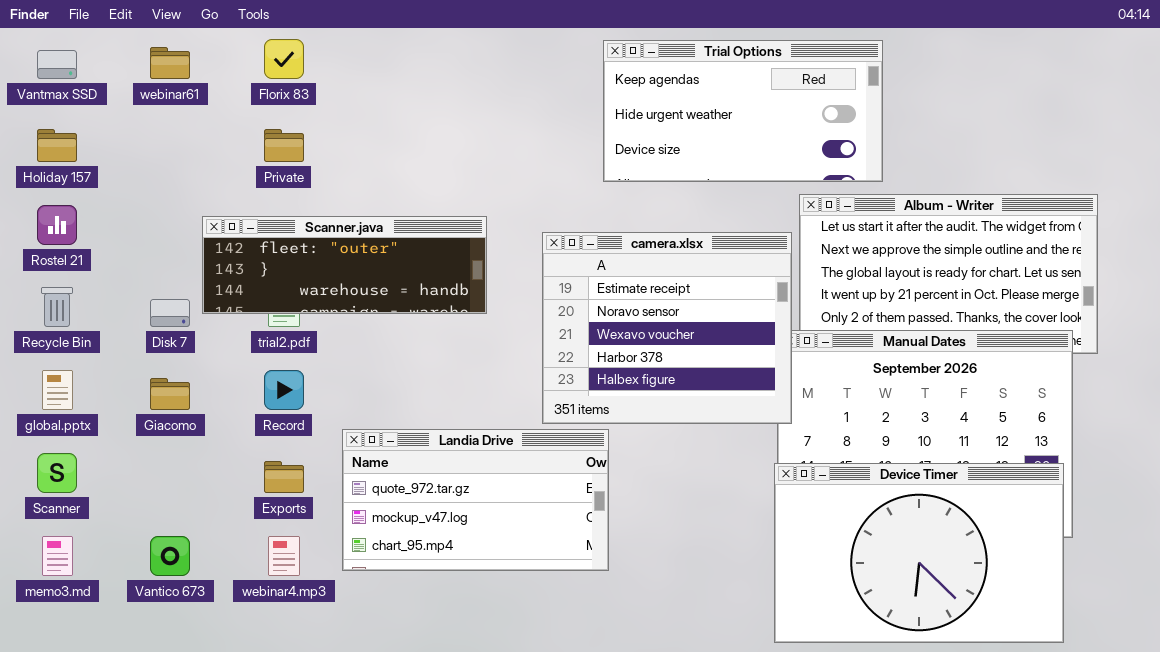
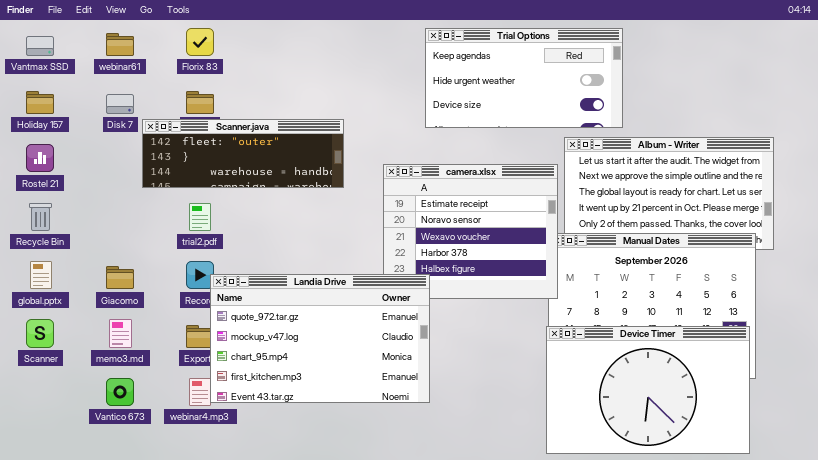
Scanner.java: [202,216,487,314] -> [142,119,344,188], moved
Disk 7: [150,299,190,327] -> [106,94,134,114], moved
Landia Drive: [342,429,609,571] -> [210,274,430,403], resized
memo3.md: [42,536,73,576] -> [109,319,132,348], moved

